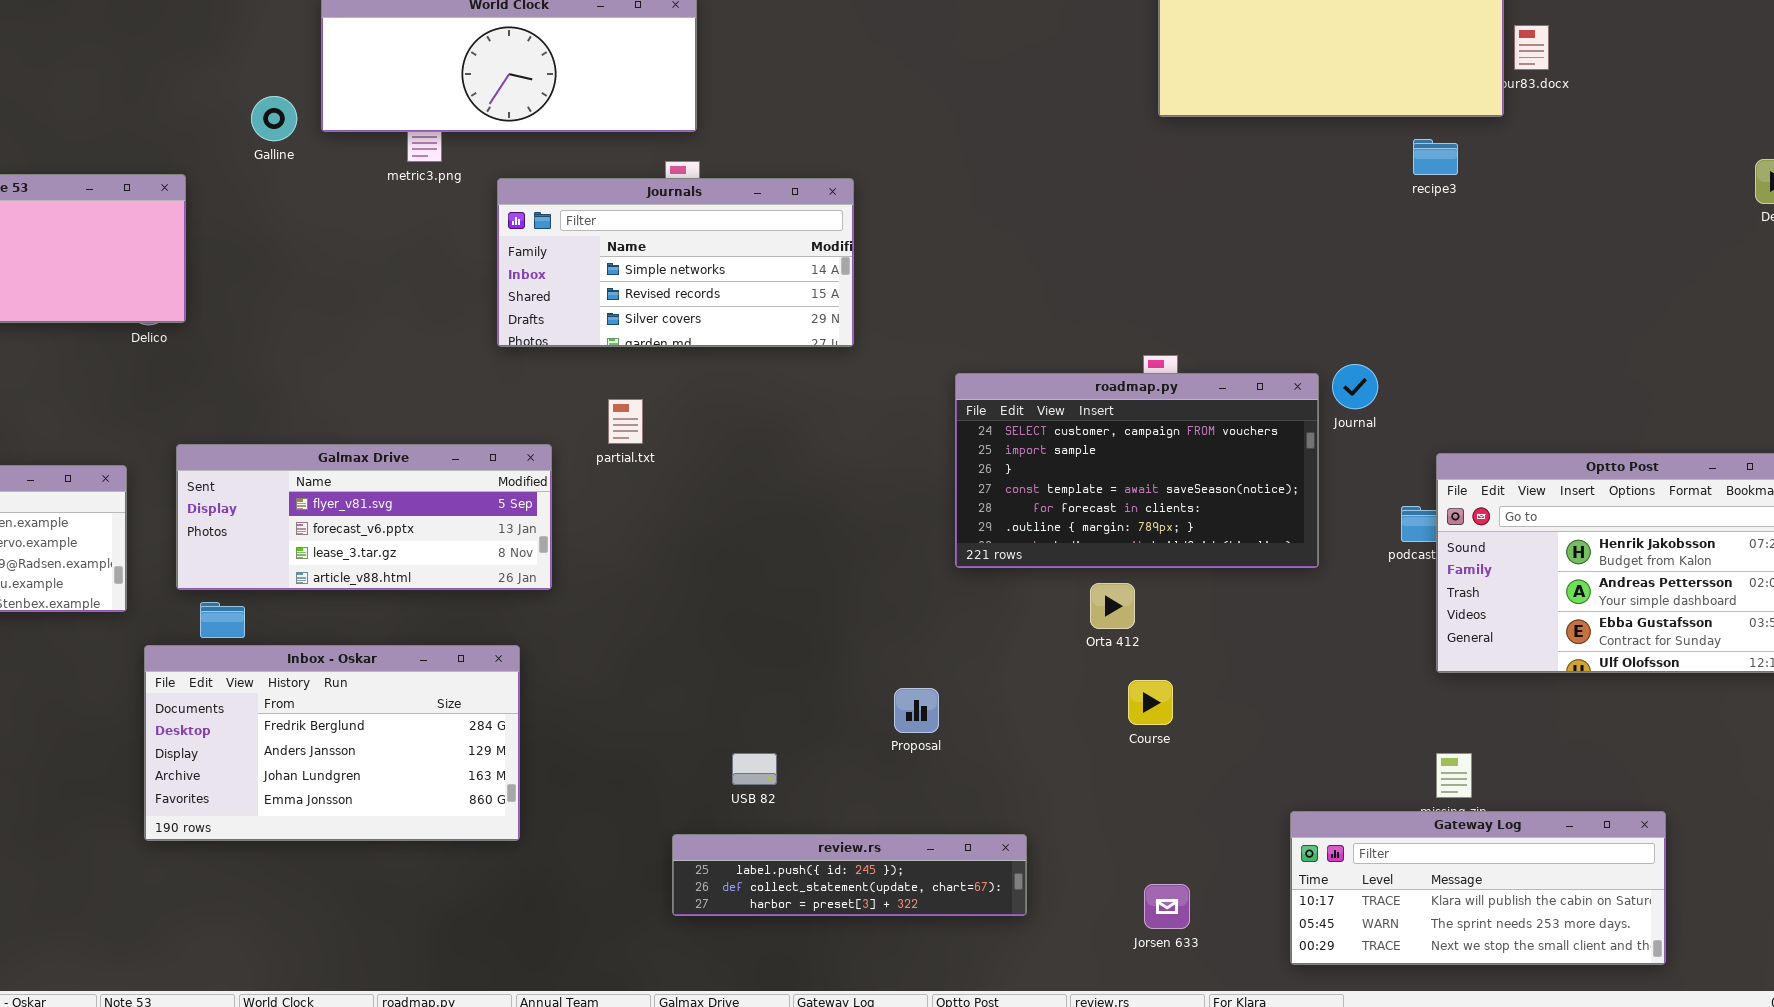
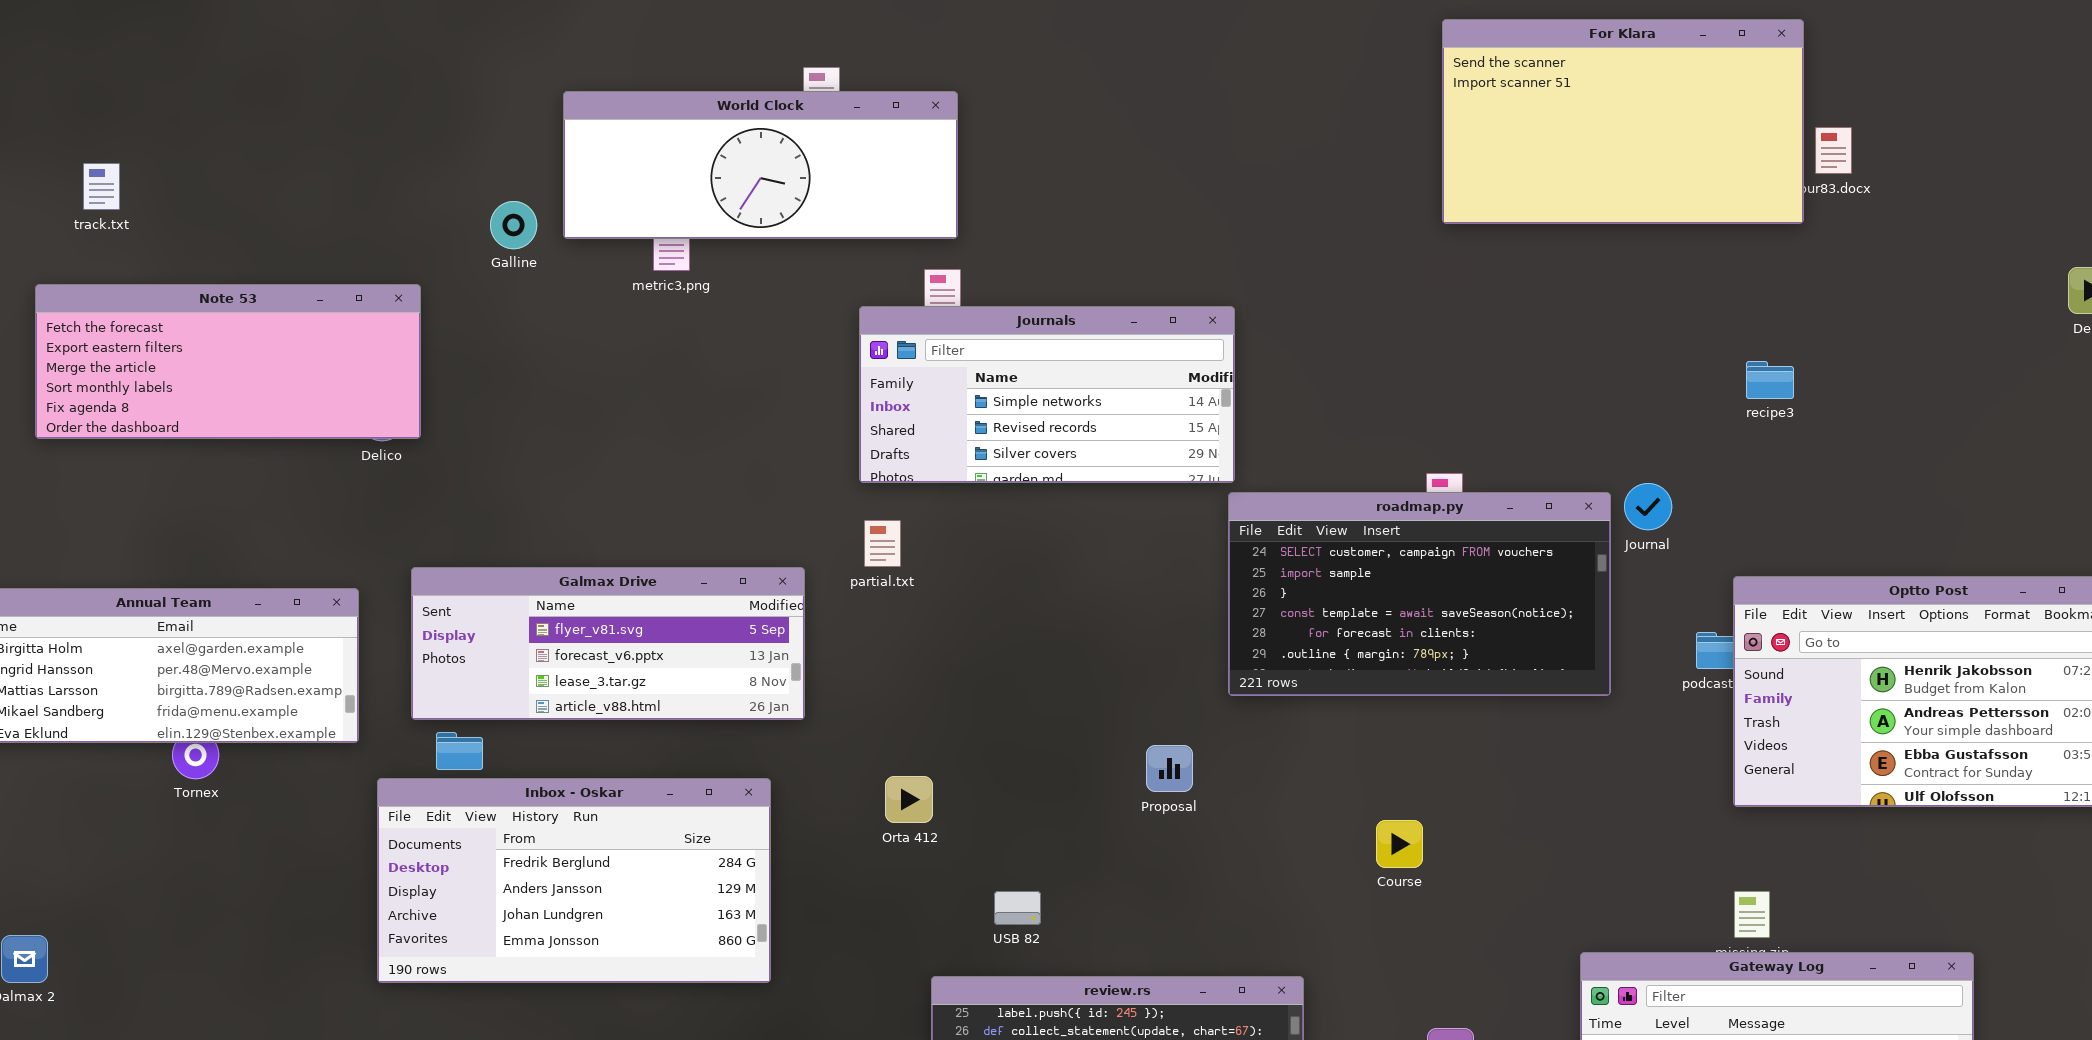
recipe3: [1413,139,1458,175] -> [1746,361,1794,399], moved
Journals: [497,178,854,347] -> [859,306,1235,483], moved
Orta 412: [1090,583,1135,629] -> [885,776,933,823], moved
Course: [1128,680,1173,725] -> [1376,820,1423,868], moved
Proposal: [894,688,939,733] -> [1146,745,1193,792], moved

